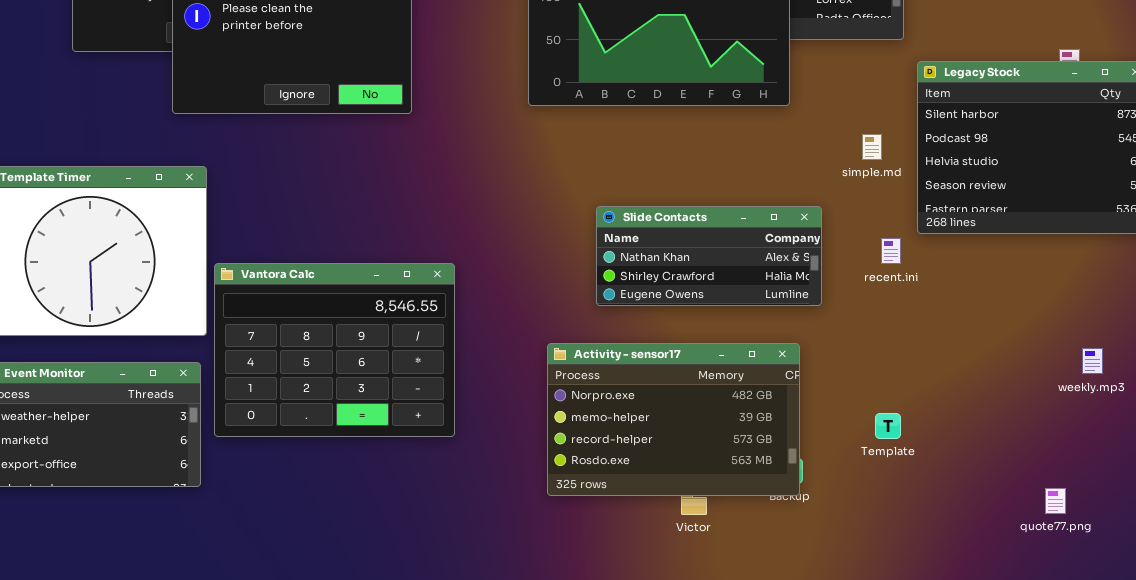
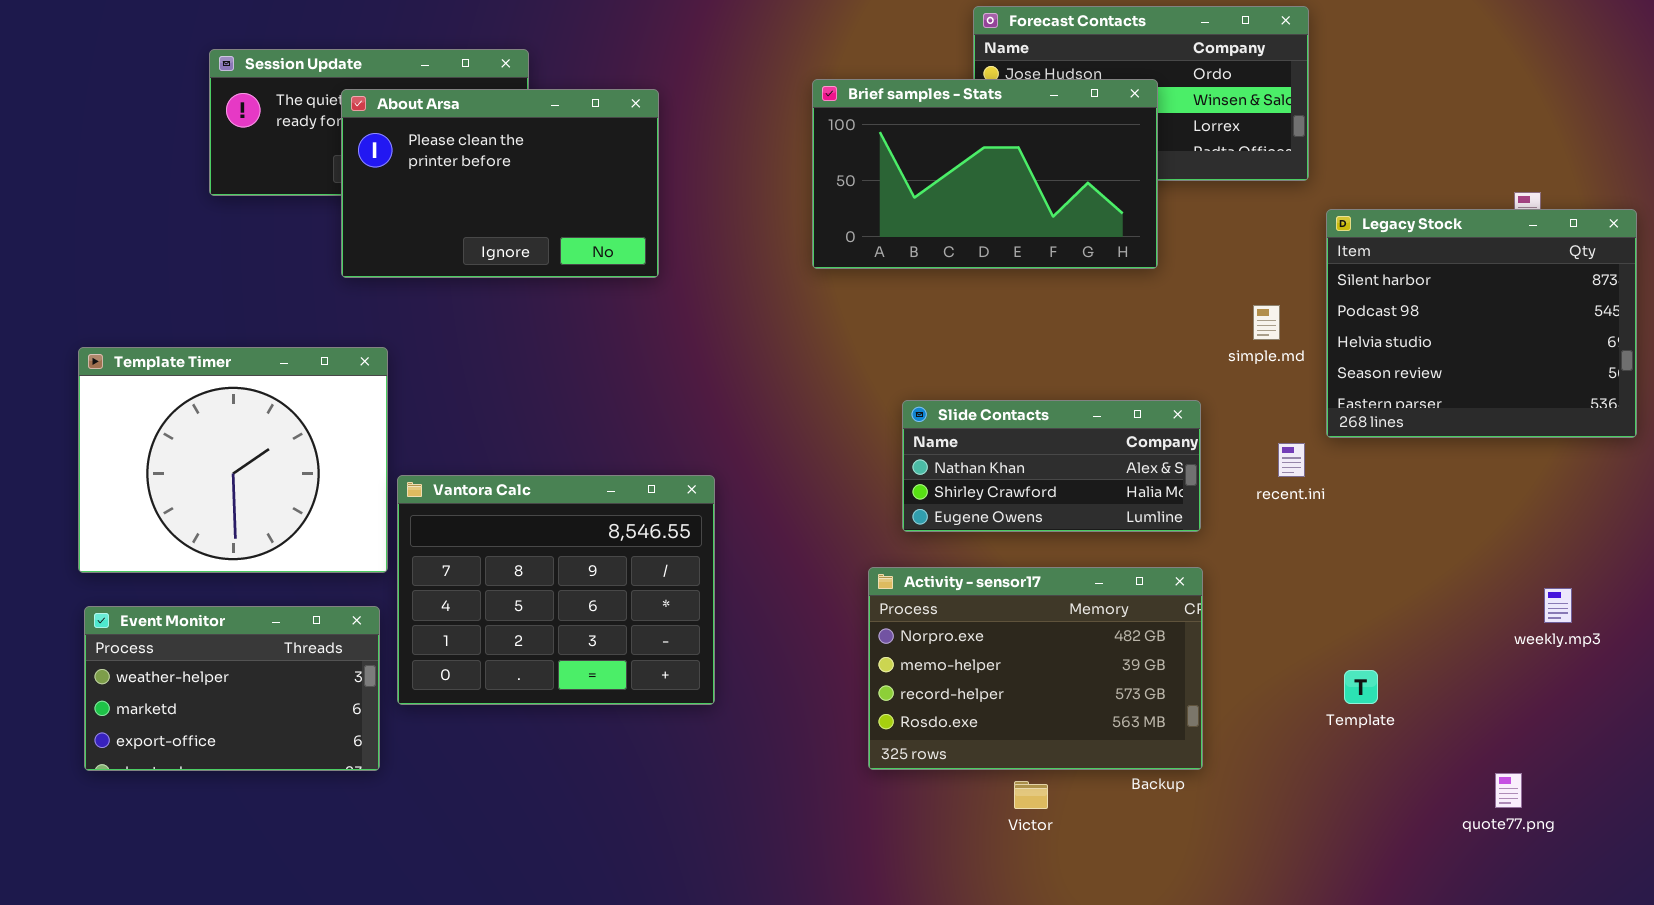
Activity - sensor17: [547,343,800,496] -> [868,567,1203,770], moved
Template: [875,413,901,439] -> [1344,670,1378,704], moved

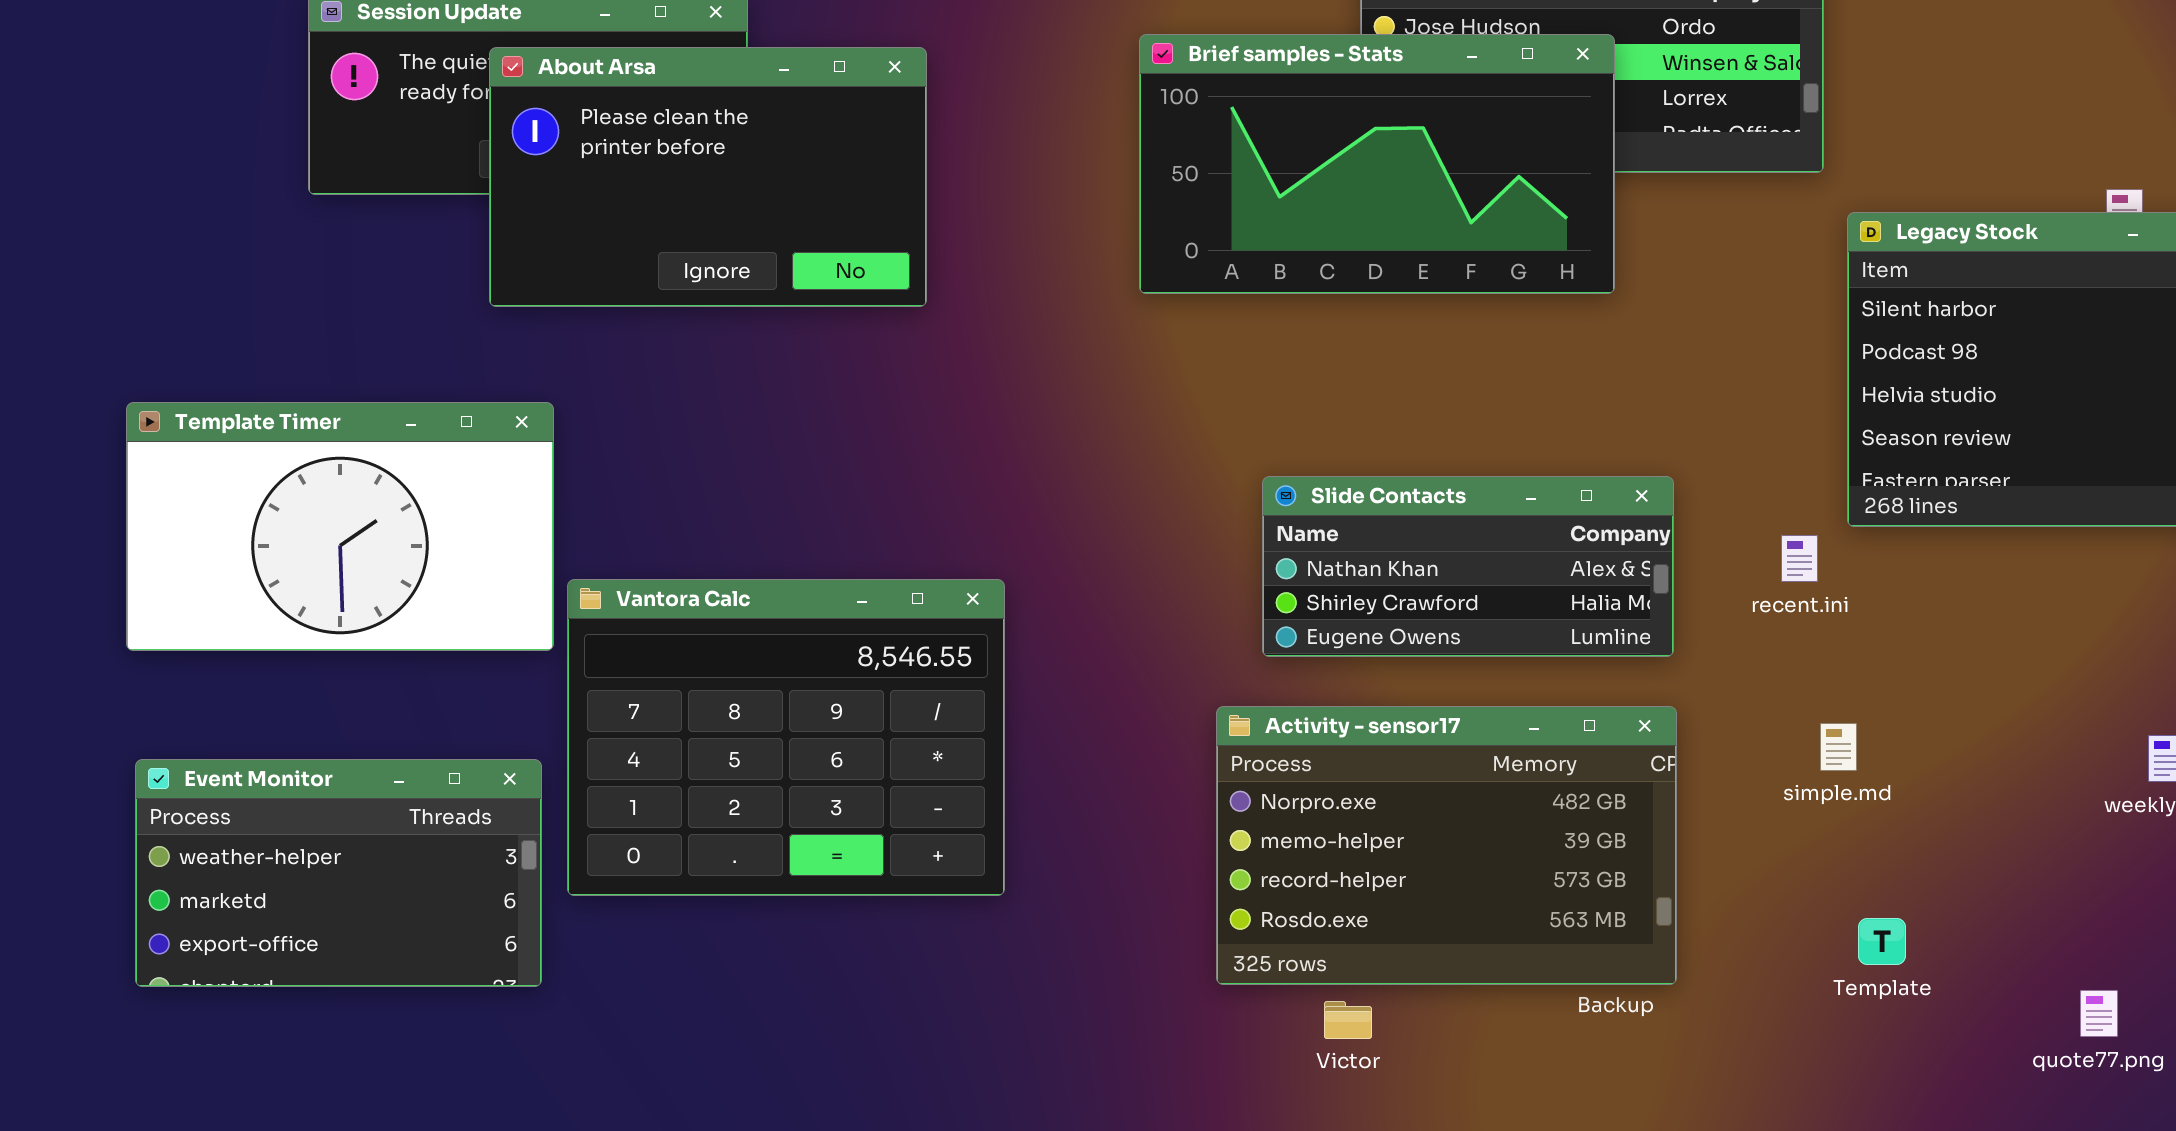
simple.md: [1253,305,1280,340] -> [1820,723,1857,771], moved
Template Timer: [78,347,388,573] -> [126,402,554,651], resized
Template: [1344,670,1378,704] -> [1858,918,1906,965], moved
Victor: [1014,781,1048,809] -> [1324,1001,1372,1039], moved

